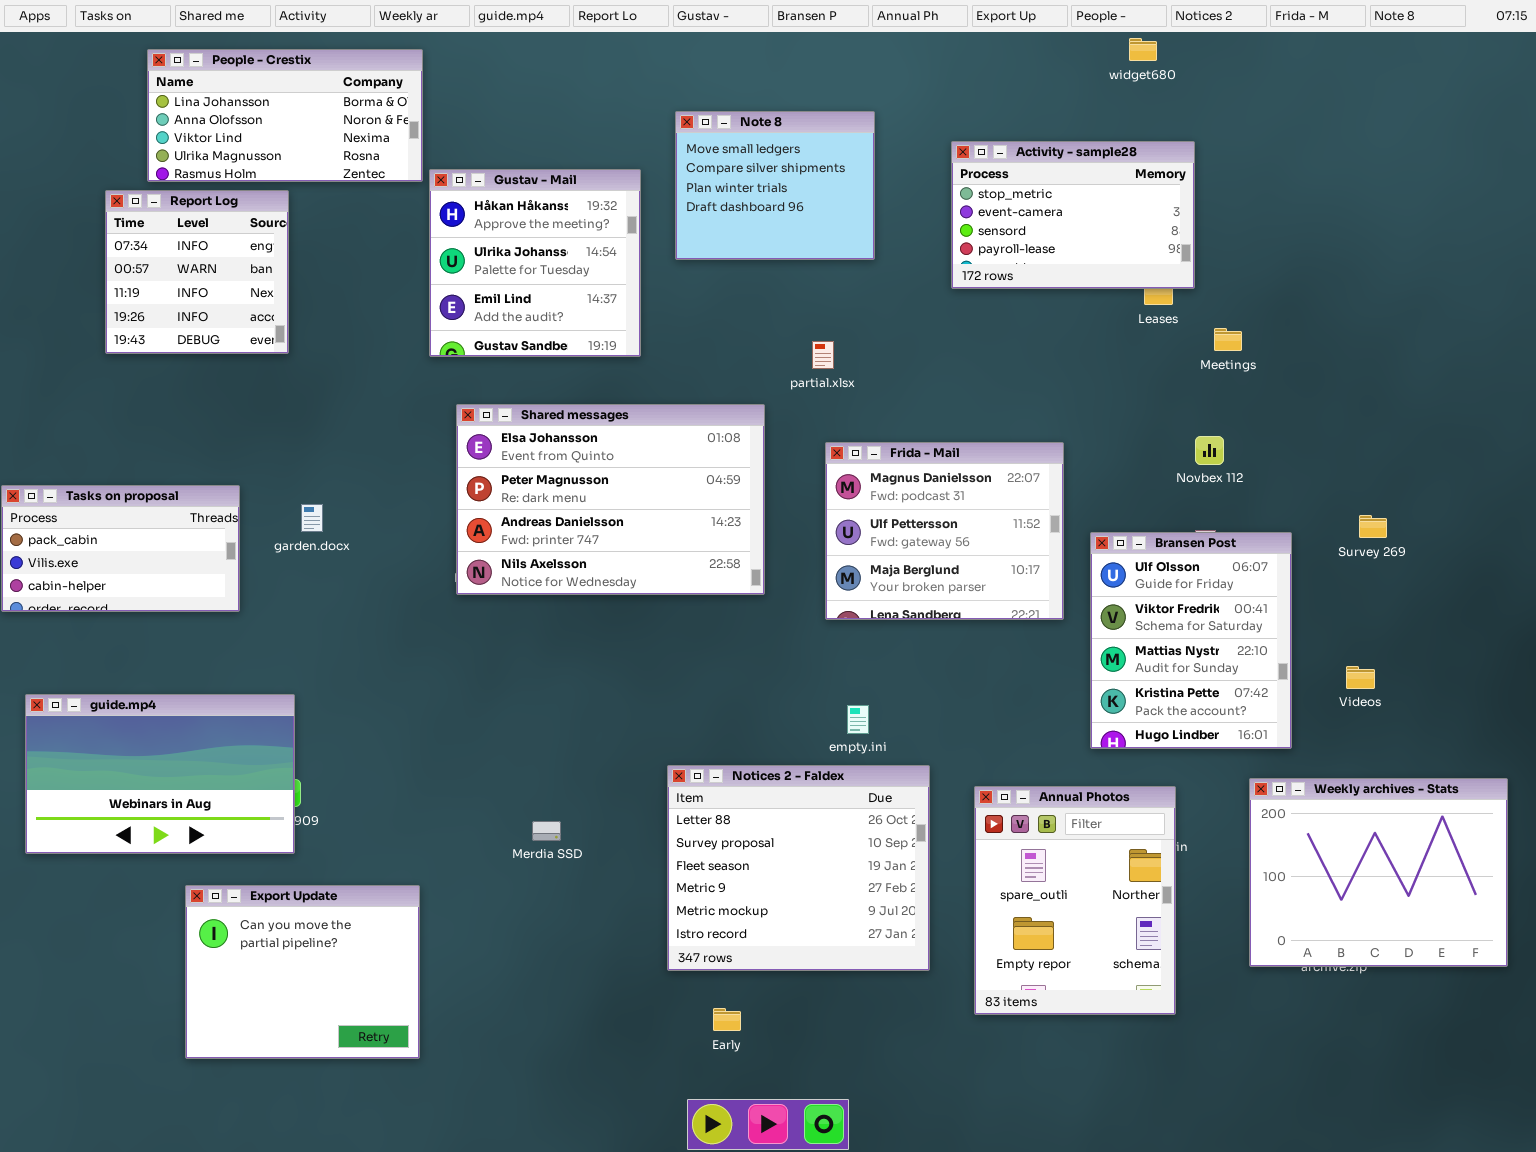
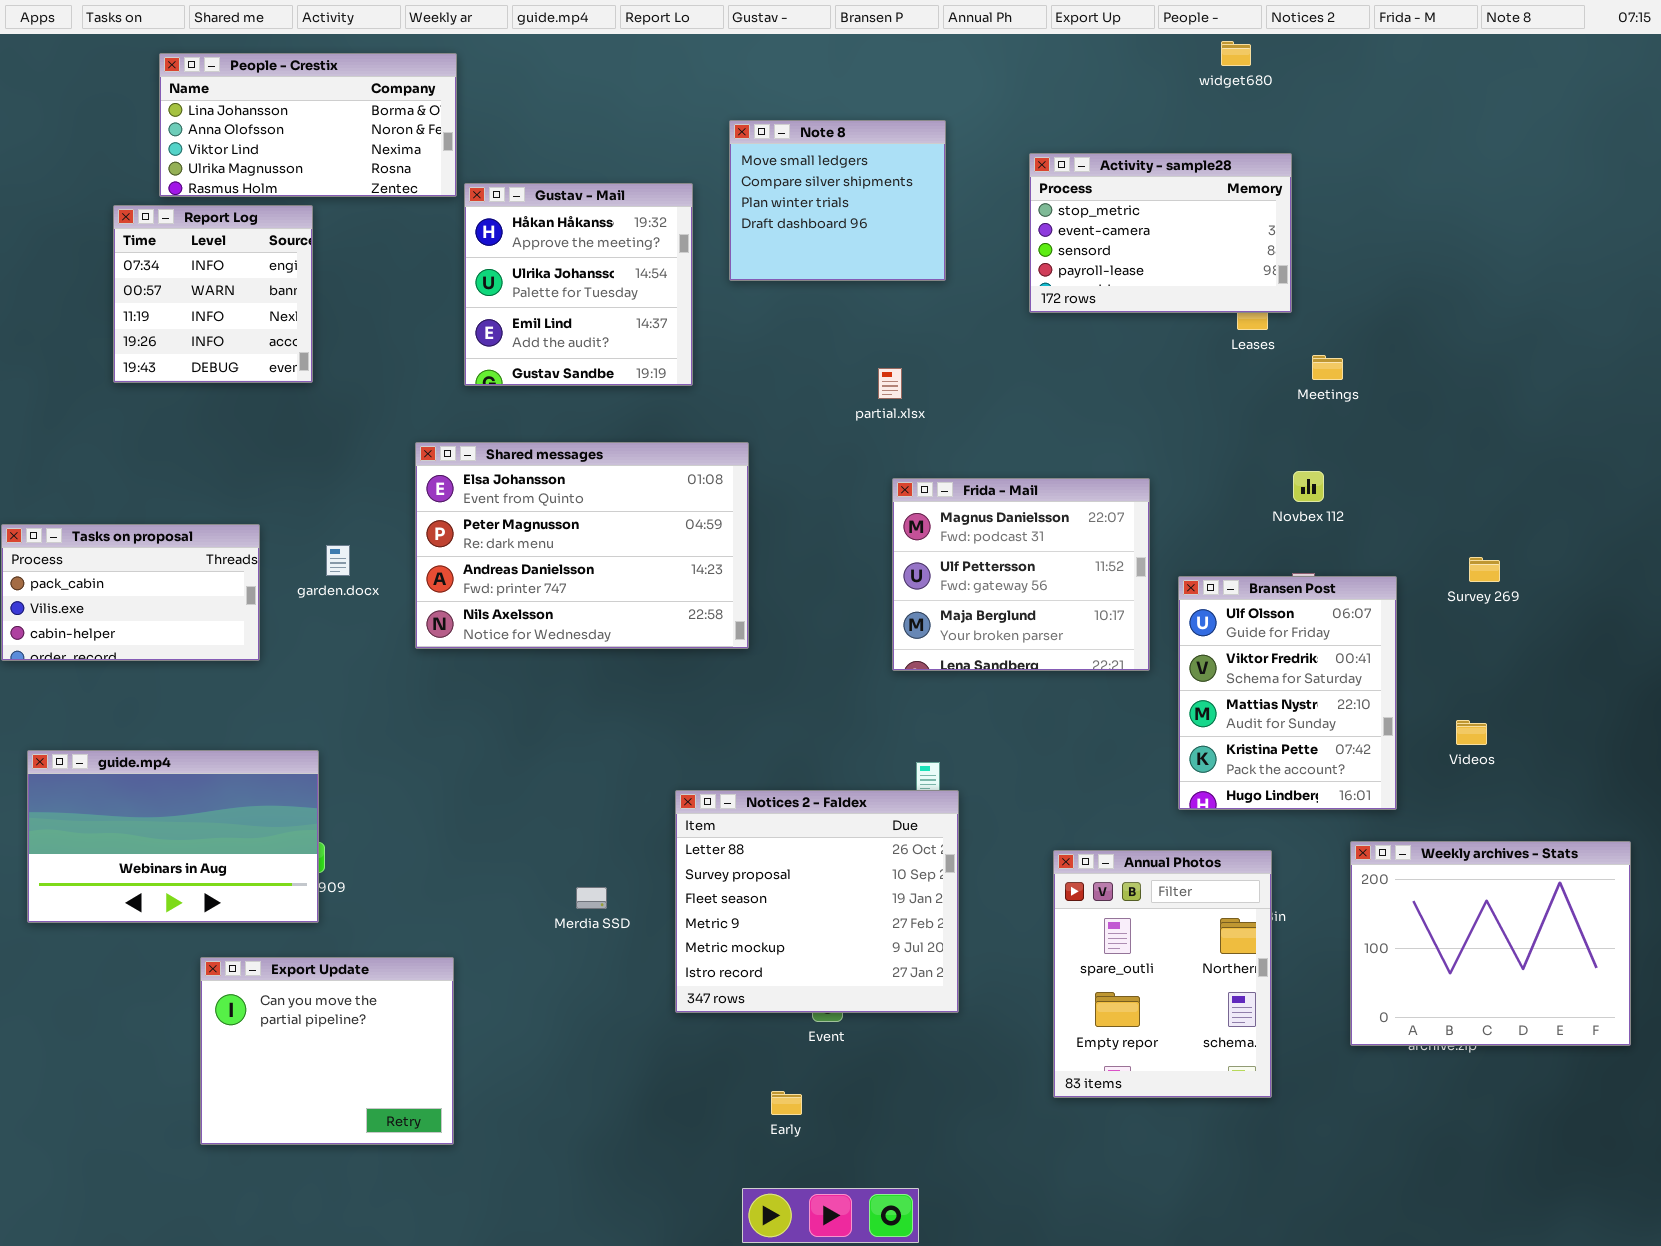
Shared messages: [456,404,765,595] -> [415,442,749,649], moved
Notices 2 - Faldex: [667,765,930,971] -> [675,790,959,1013], moved

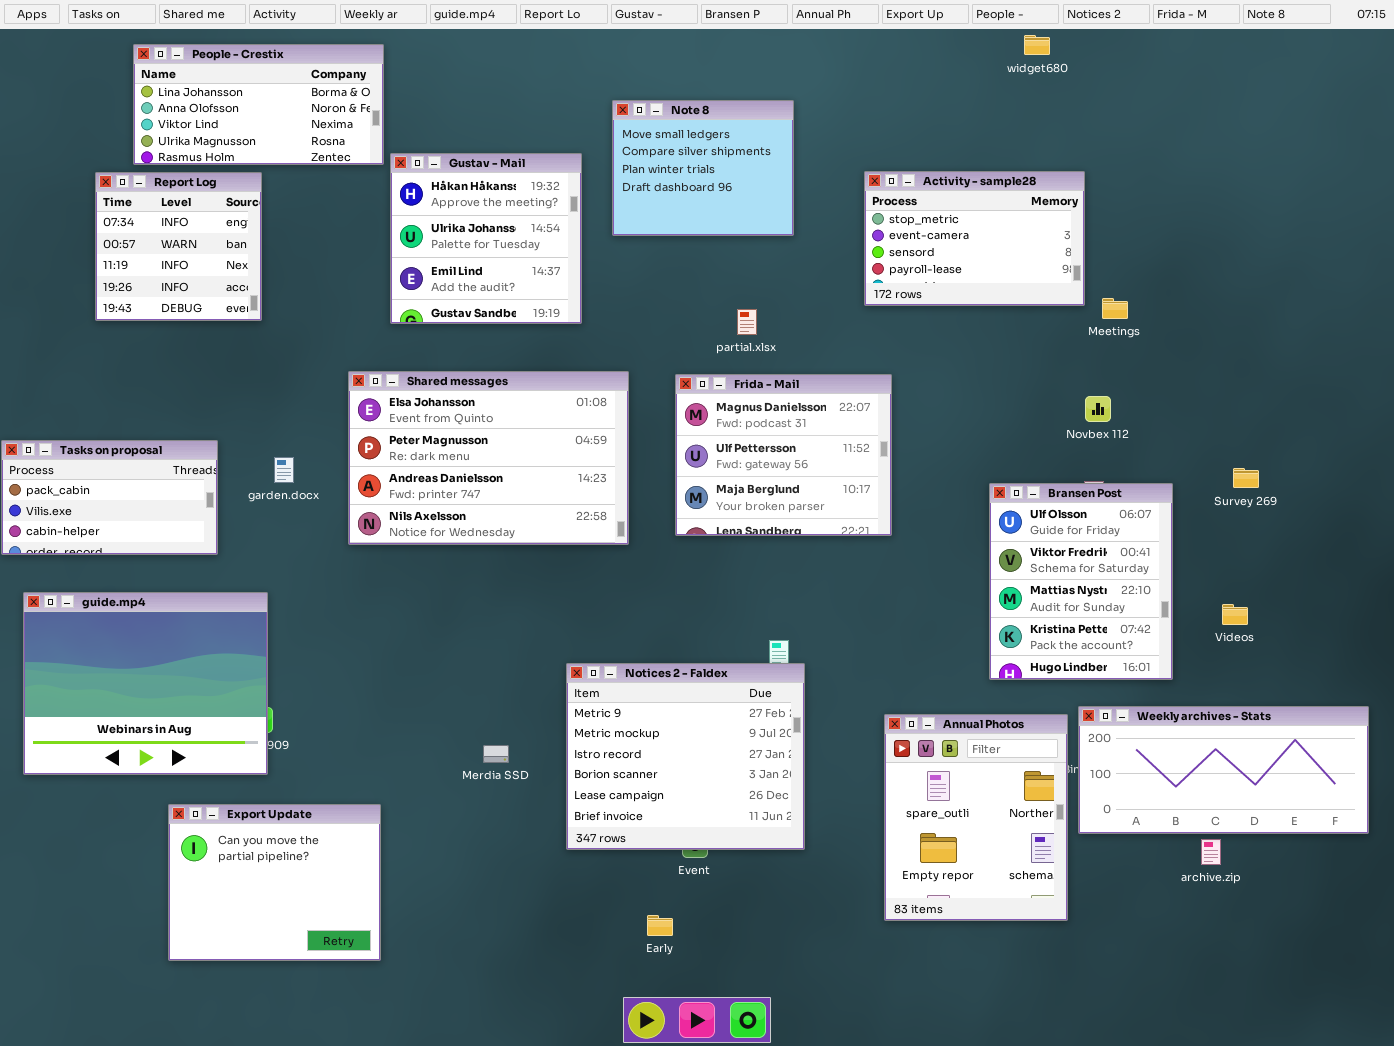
Activity - sample28: [1029,153,1292,313] -> [864,171,1085,306], moved
Frida - Mail: [892,478,1150,671] -> [675,374,892,536], moved
guide.mp4: [27,750,319,923] -> [23,592,268,775], resized
Notices 2 - Faldex: [675,790,959,1013] -> [566,663,805,850], scrolled down 3 rows
Weekly archives - Stats: [1350,841,1631,1046] -> [1078,706,1369,834], resized

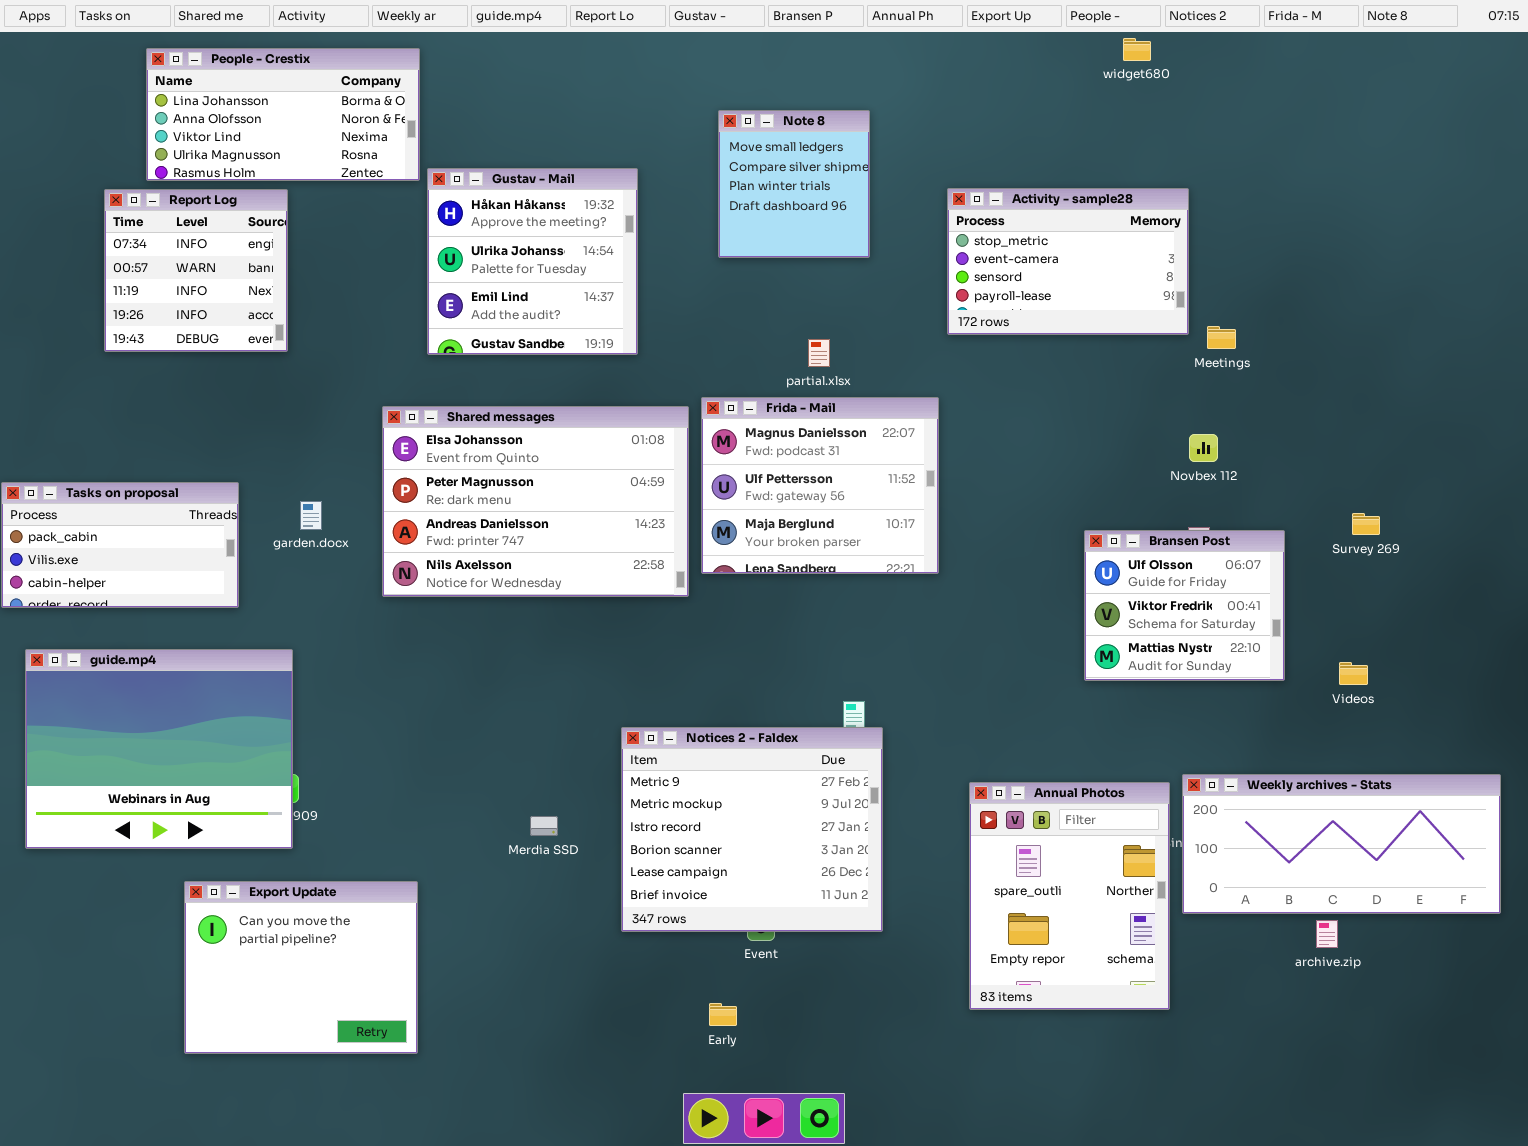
Note 8: [612,100,794,236] -> [718,110,870,258], resized
Frida - Mail: [675,374,892,536] -> [701,397,939,574], moved
Bransen Post: [989,483,1173,680] -> [1084,530,1285,681], resized

